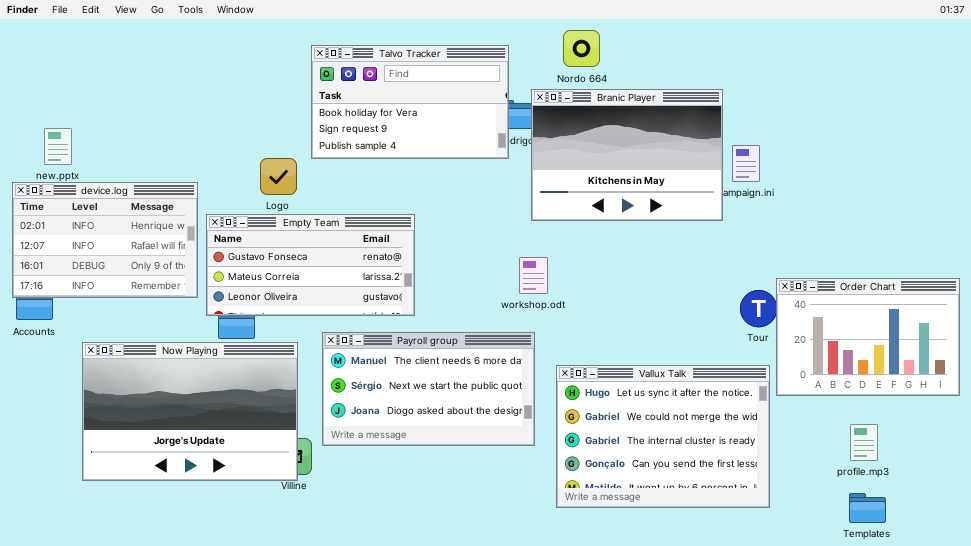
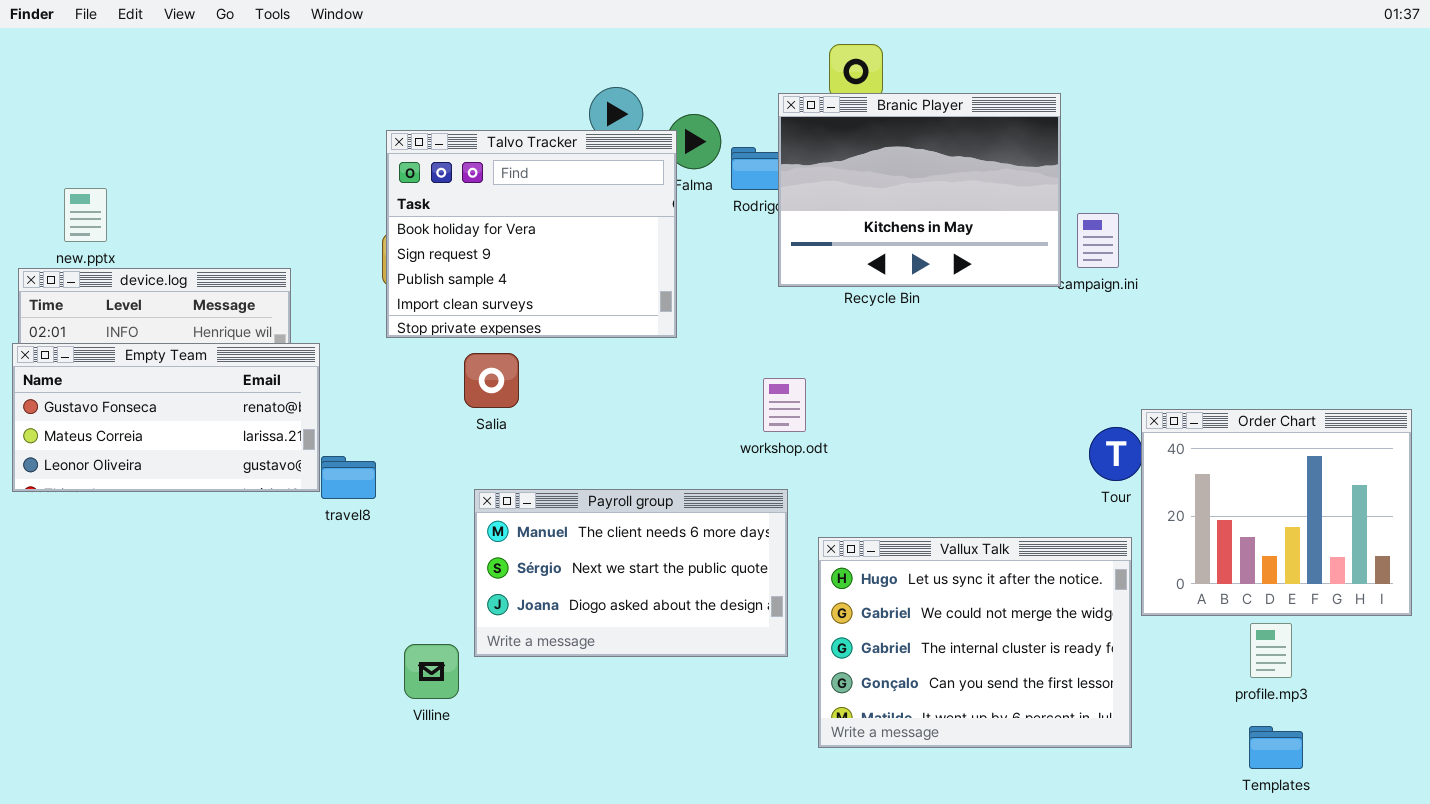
Talvo Tracker: [311,45,509,159] -> [386,130,677,338], moved, resized
Branic Player: [531,89,723,221] -> [778,93,1061,287], moved
Empty Team: [206,214,415,316] -> [12,343,320,492], moved
Order Chart: [776,278,960,396] -> [1141,409,1412,616], resized
Now Playing: [82,342,298,481] -> none, closed

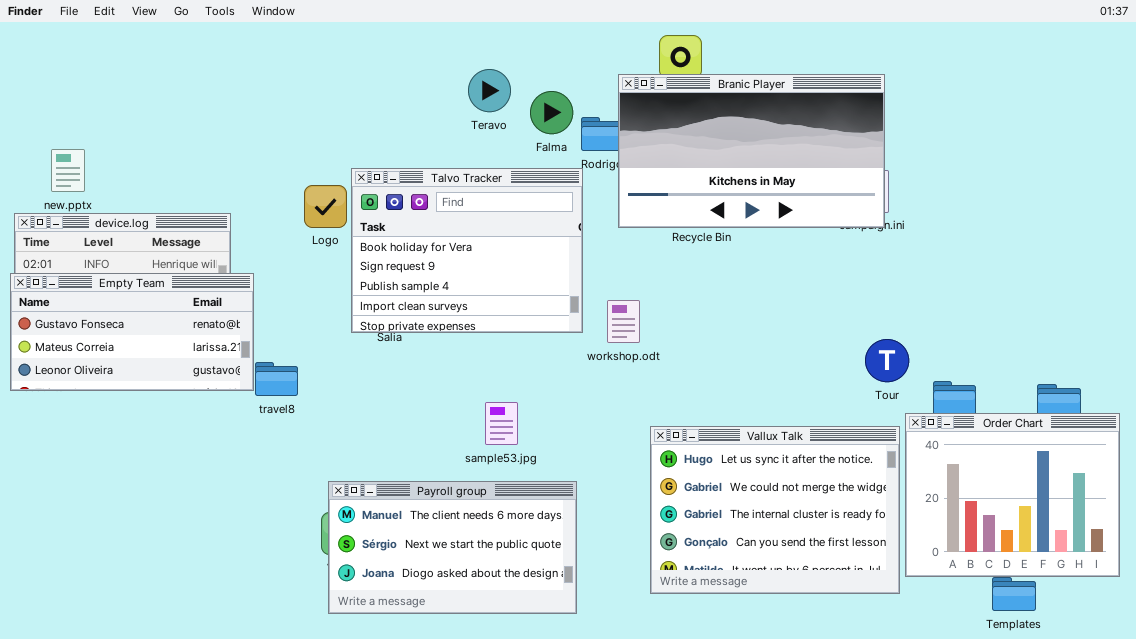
Branic Player: [778,93,1061,287] -> [618,74,885,228], resized
Talvo Tracker: [386,130,677,338] -> [351,168,583,333], moved
Order Chart: [1141,409,1412,616] -> [905,413,1120,577], moved
Payroll group: [474,489,788,657] -> [328,481,577,614], moved

